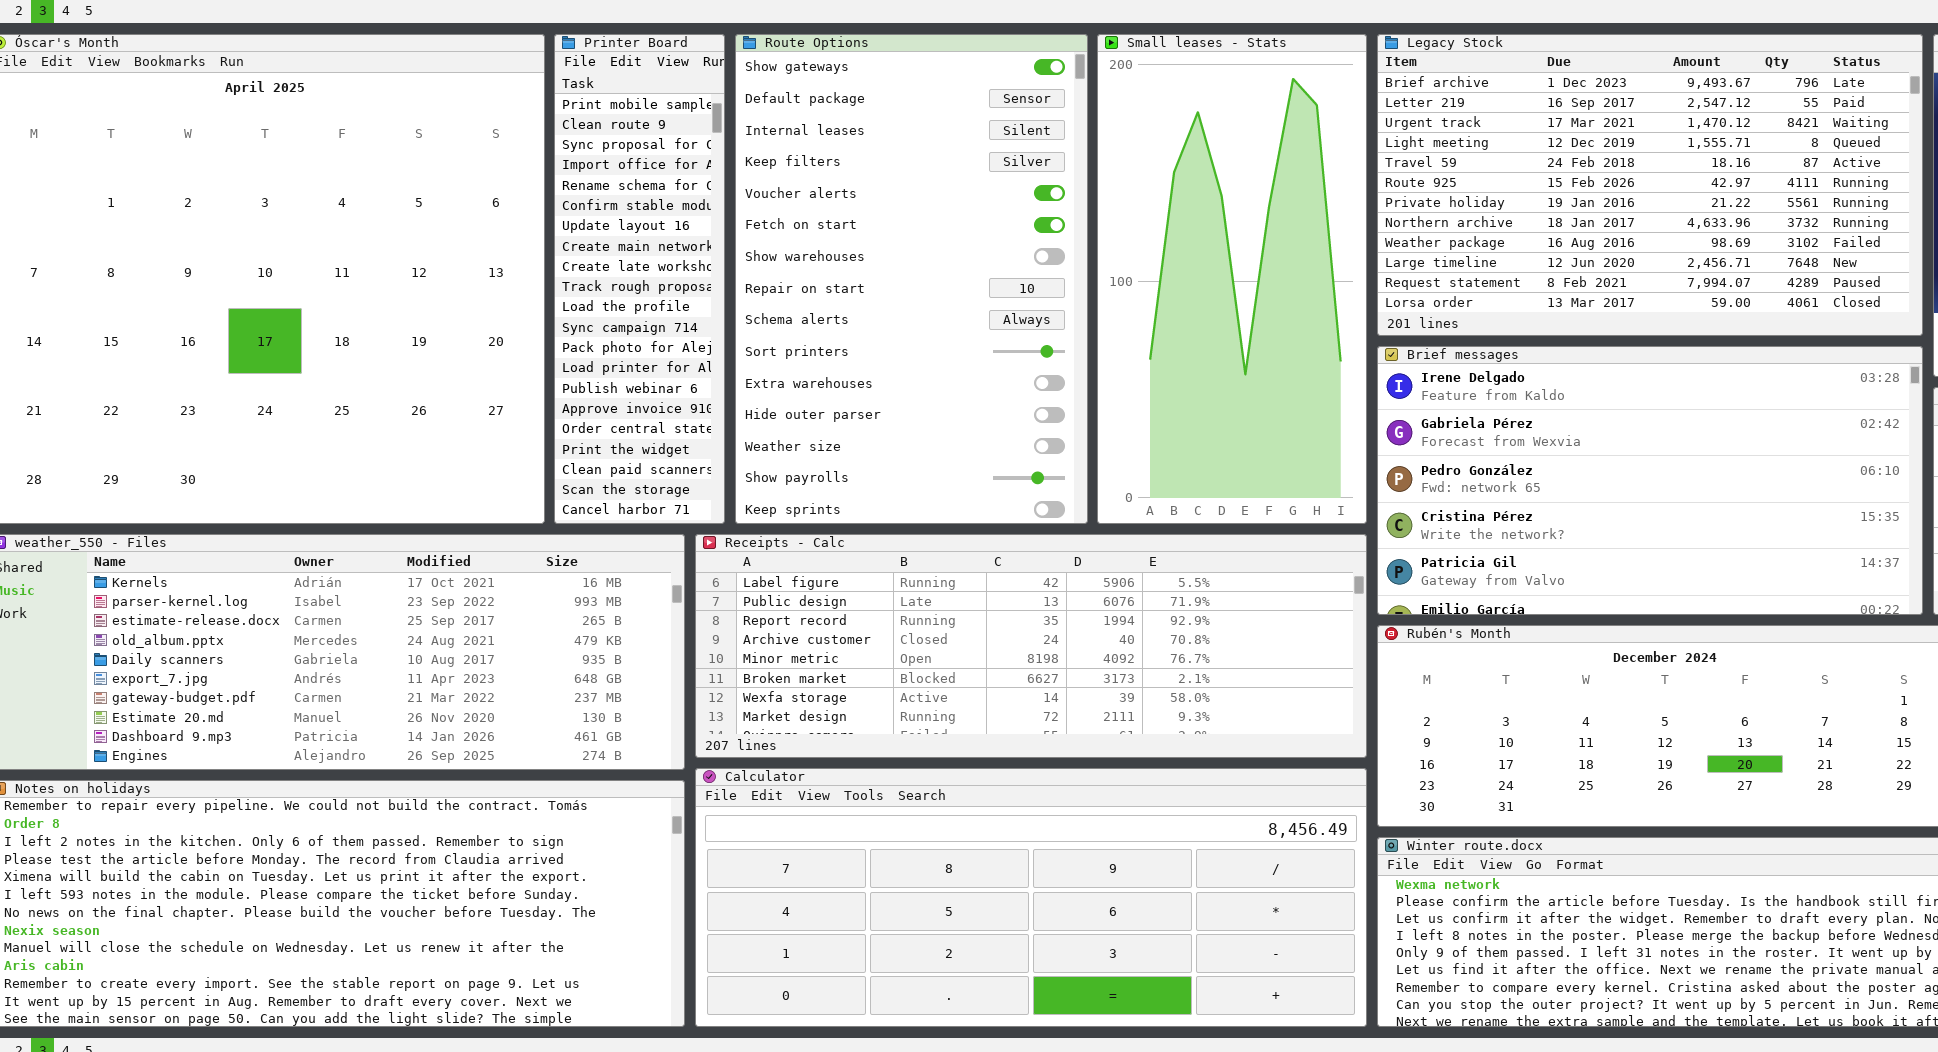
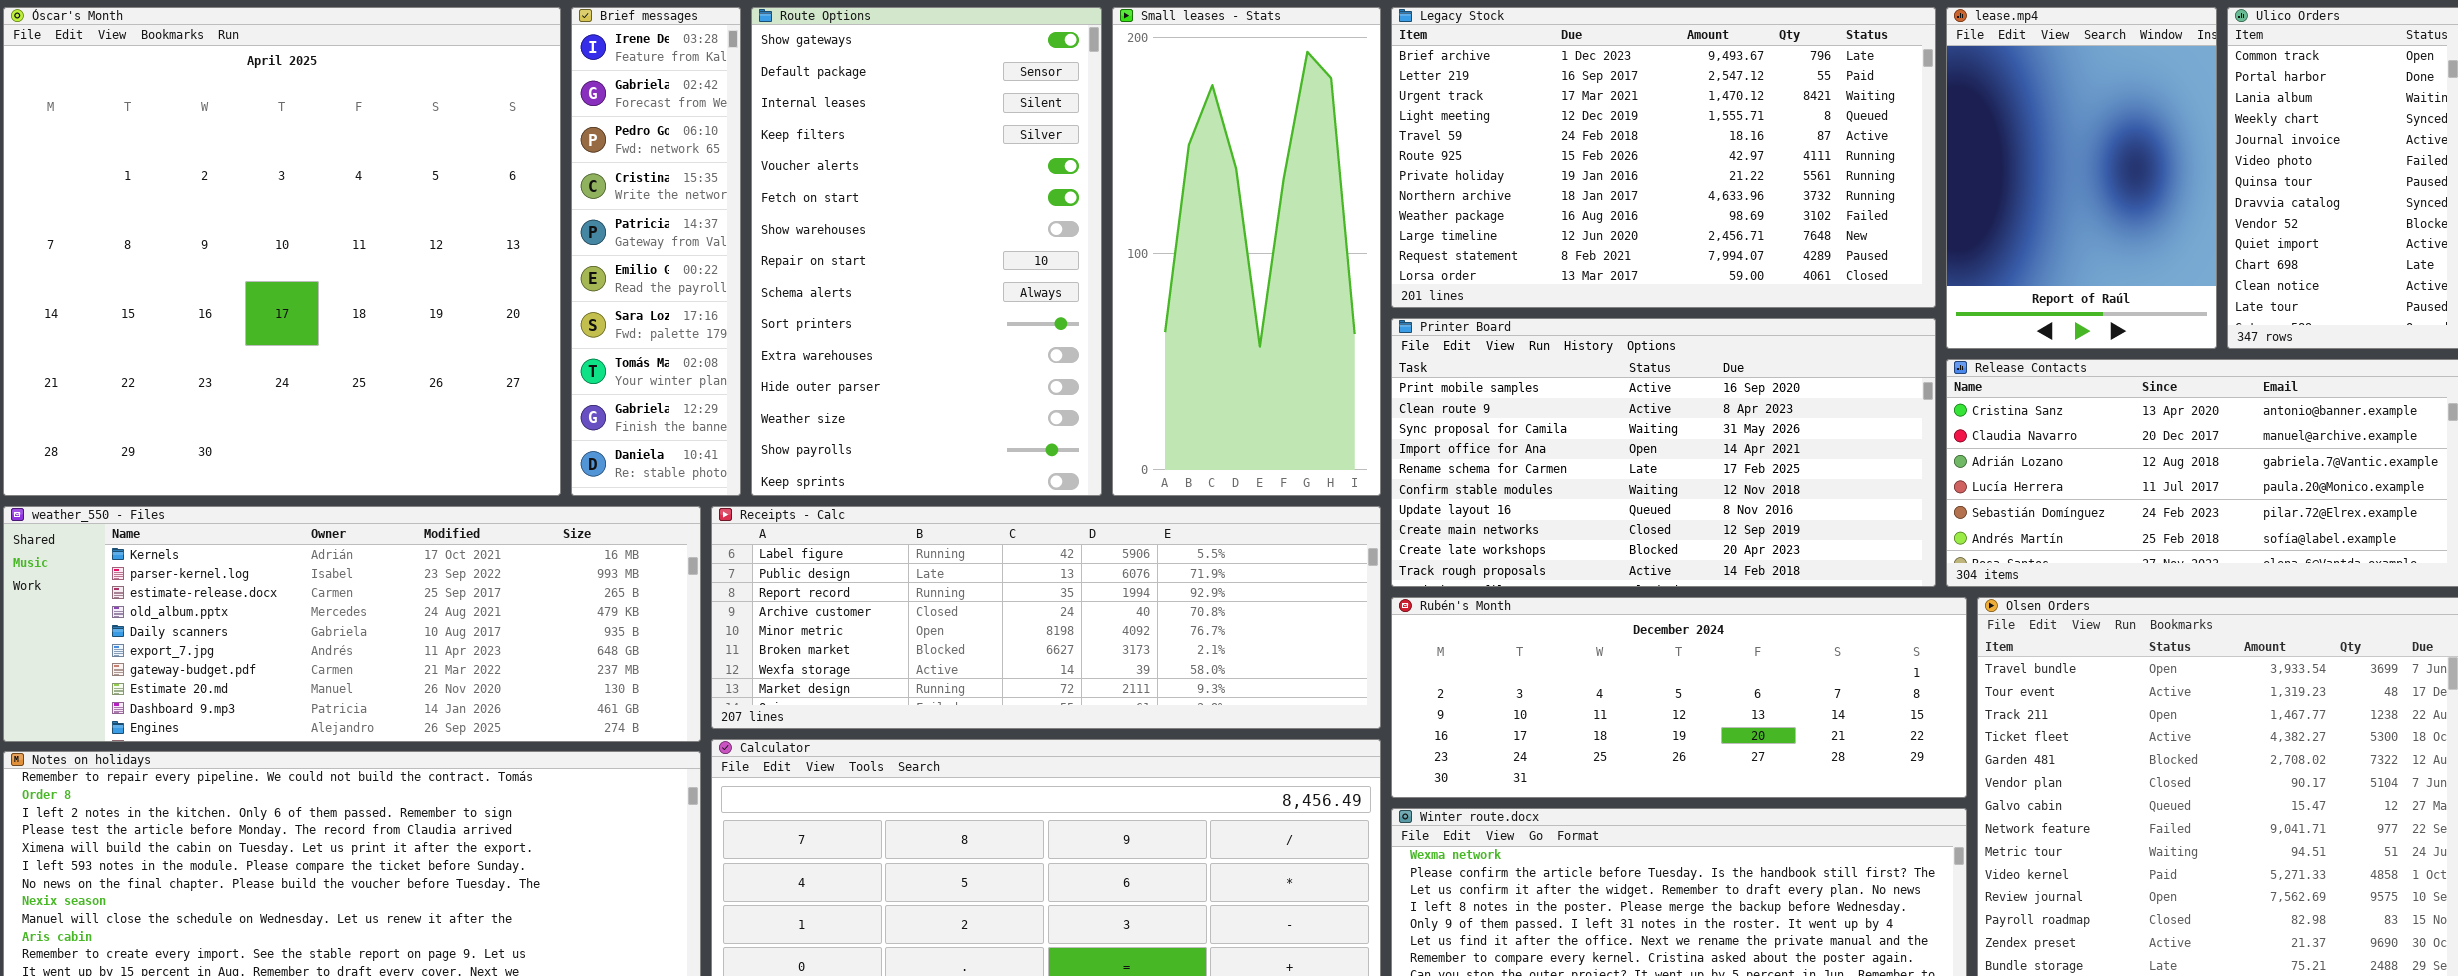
Printer Board: [554,34,725,524] -> [1391,318,1936,587], moved, resized
Brief messages: [1377,346,1923,615] -> [571,7,741,496], moved, resized

